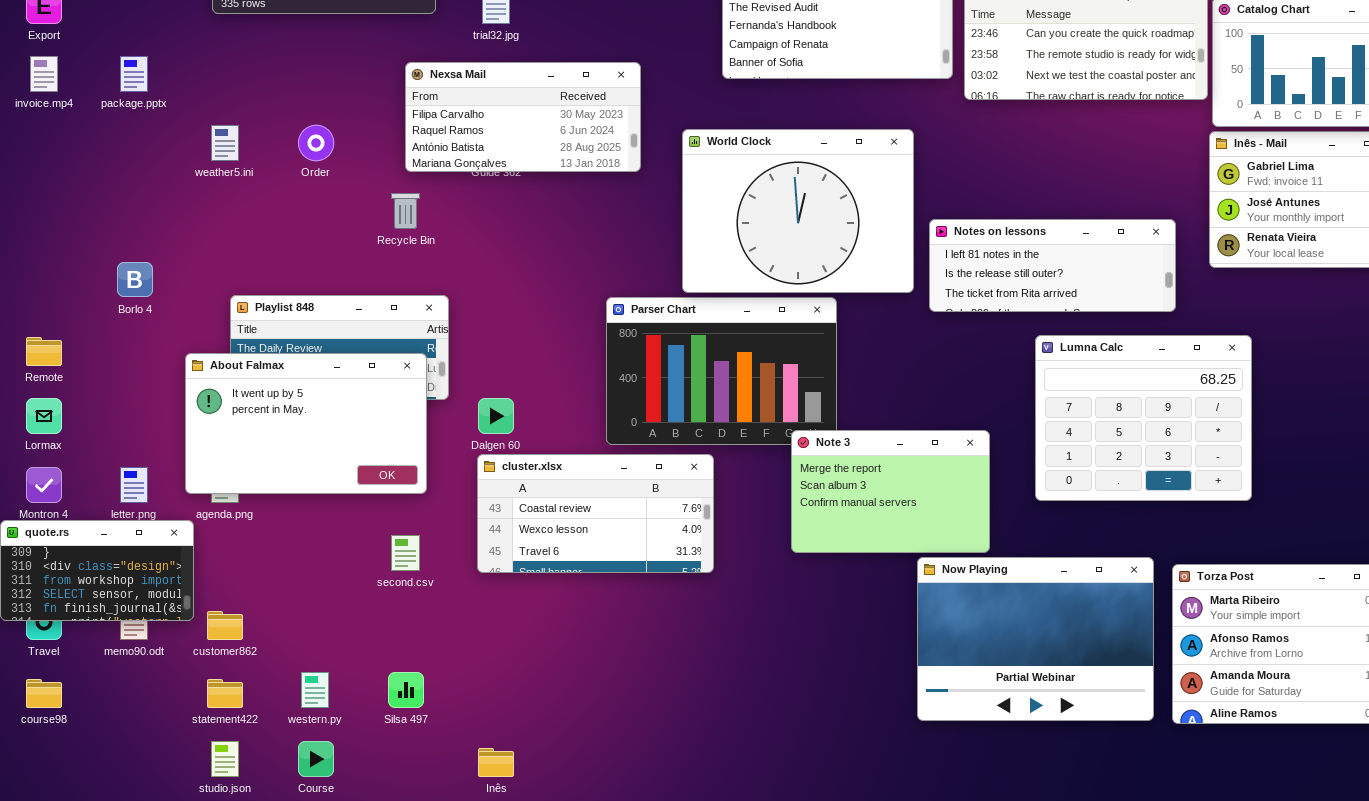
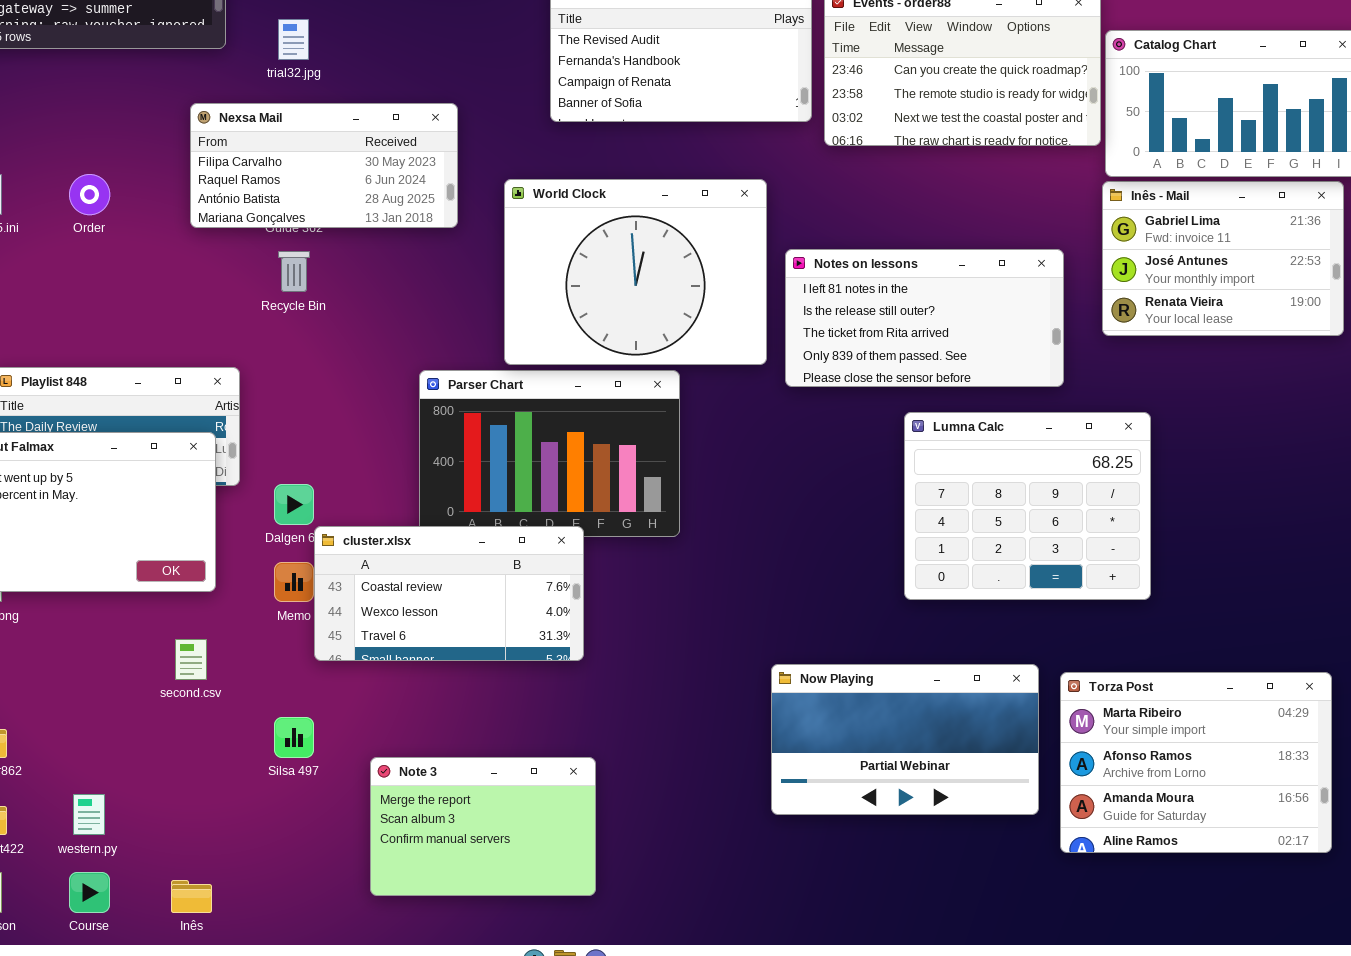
Recycle Bin: [391,193,420,229] -> [278,251,310,292], moved
Notes on lessons: [929,219,1176,312] -> [785,249,1064,387], resized
Note 3: [791,430,990,553] -> [370,757,596,896], moved
cluster.xlsx: [477,454,714,573] -> [314,526,584,661], moved
Now Playing: [917,557,1154,721] -> [771,664,1039,815], resized
Silsa 497: [388,672,424,708] -> [274,717,314,758], moved
Inês: [478,748,514,777] -> [171,880,212,913], moved

